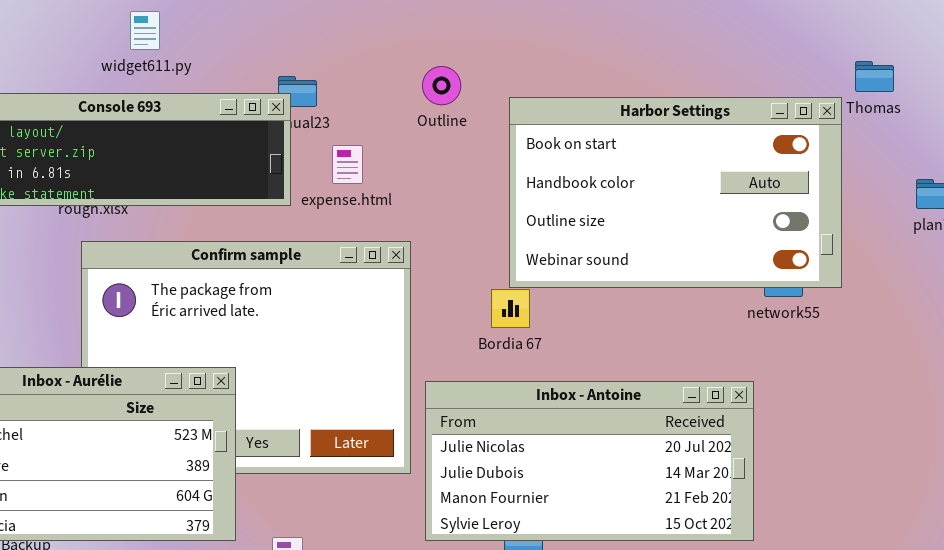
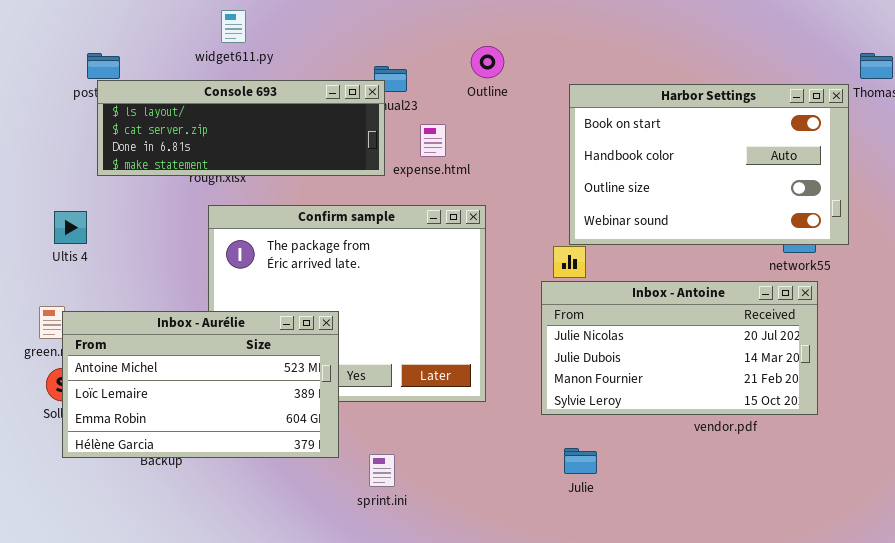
widget611.py: [130,11,160,50] -> [221,10,246,43], moved
Outline: [422,66,461,105] -> [471,46,504,78], moved
Inbox - Antoine: [425,381,754,541] -> [541,281,818,415], moved

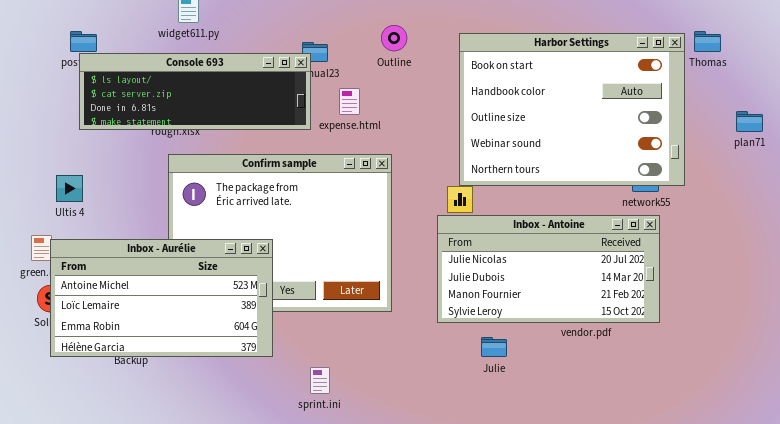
Harbor Settings: [569,84,849,245] -> [459,33,685,186], resized
Ultis 4: [54,211,87,244] -> [56,175,83,202], moved
Julie: [564,448,597,474] -> [481,337,507,357], moved
sprint.ini: [369,454,395,487] -> [310,367,330,394], moved

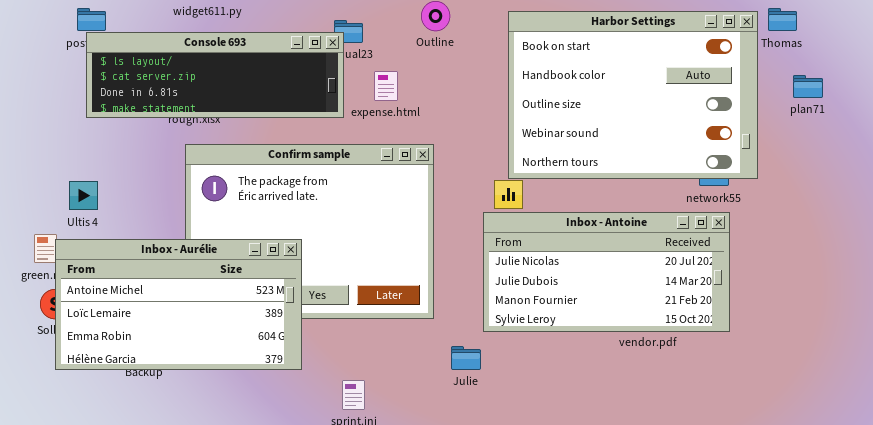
plan71: [736,111,763,132] -> [793,75,823,98], moved
Ultis 4: [56,175,83,202] -> [69,181,98,210], moved
Julie: [481,337,507,357] -> [451,346,481,370], moved

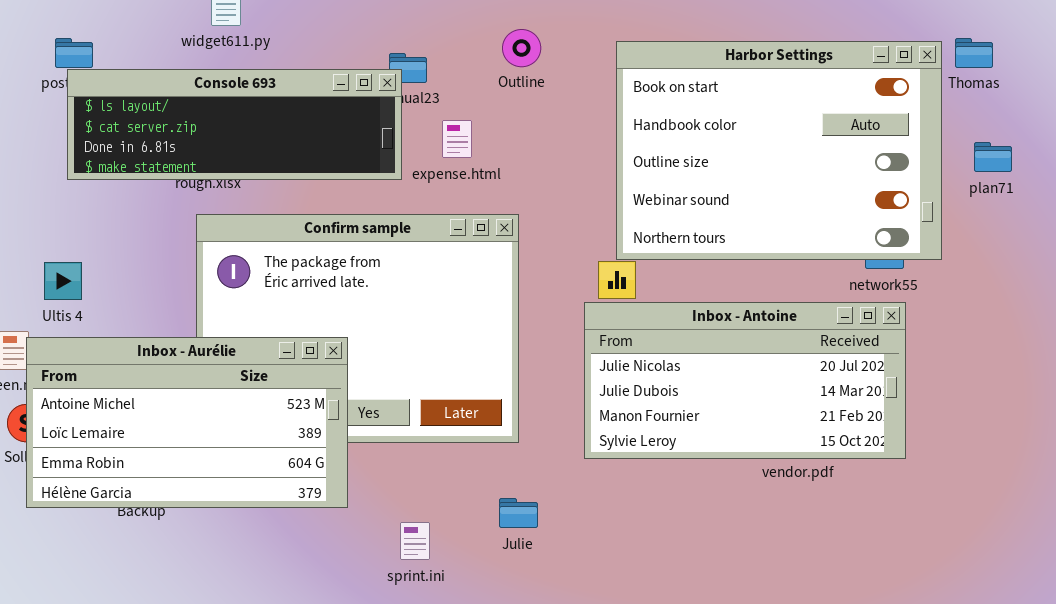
plan71: [793,75,823,98] -> [974,142,1012,172], moved
Julie: [451,346,481,370] -> [499,498,538,528], moved

